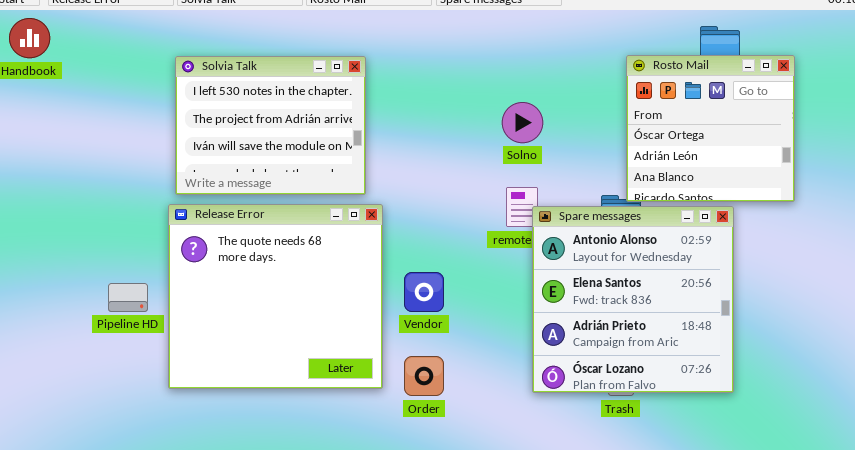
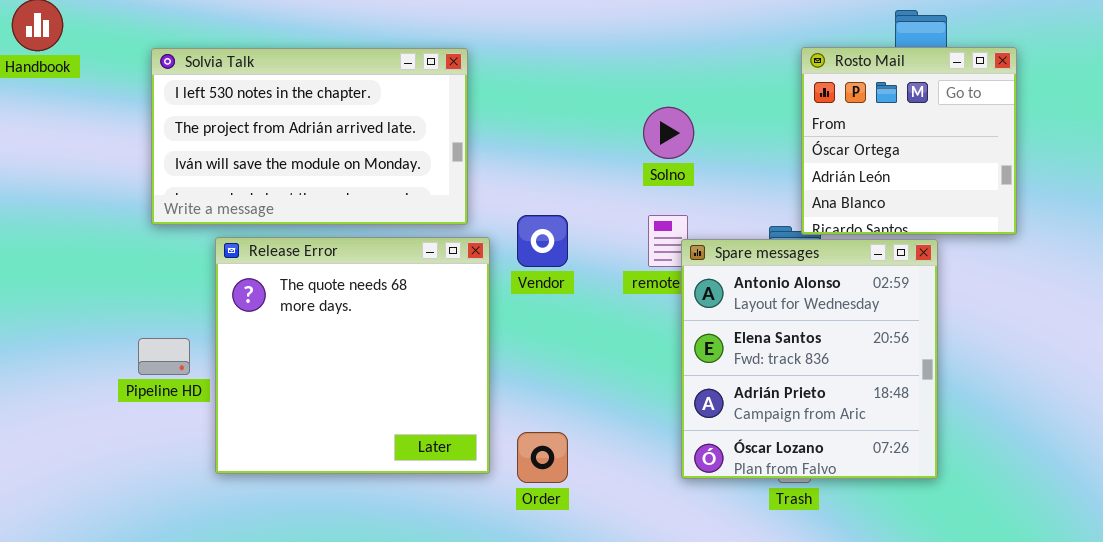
Solvia Talk: [175,56,366,195] -> [151,48,468,225], resized
Vendor: [404,272,444,312] -> [517,215,568,267], moved

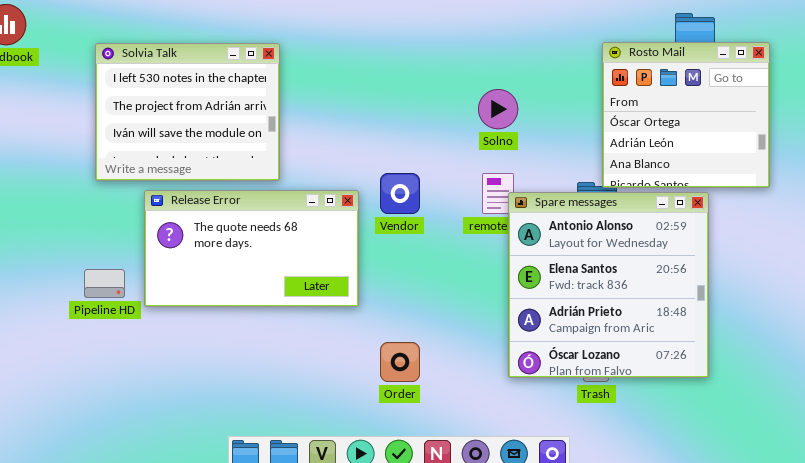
Solvia Talk: [151,48,468,225] -> [95,43,280,181], resized
Release Error: [215,237,490,474] -> [144,190,359,307], resized

